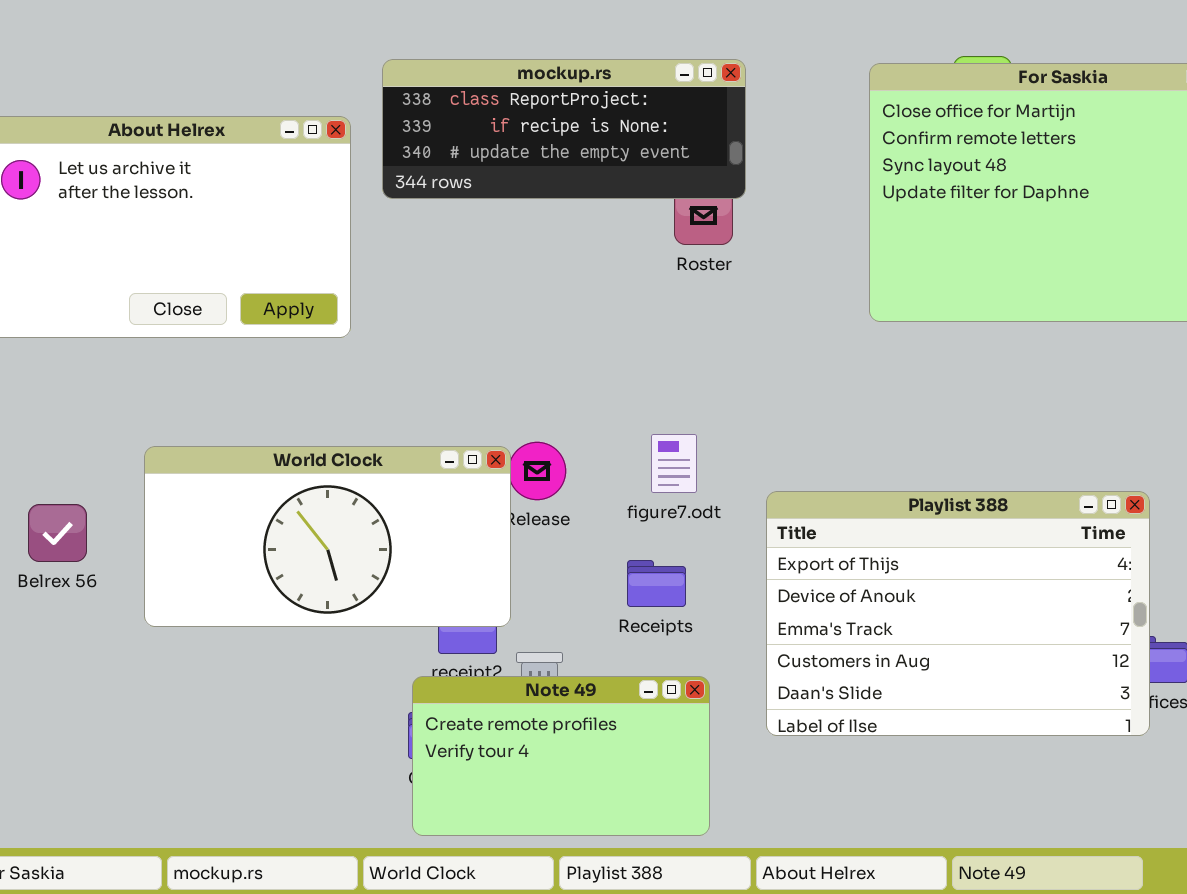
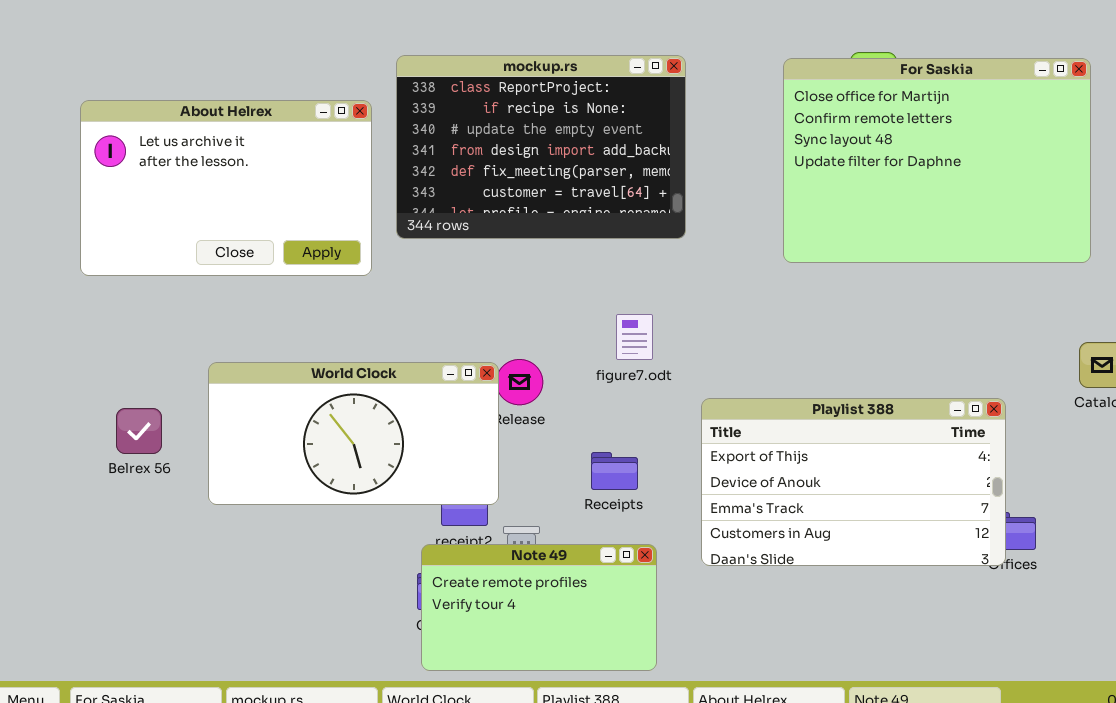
mockup.rs: [382,59,746,199] -> [396,55,686,239], resized
figure7.odt: [651,434,697,493] -> [616,314,653,360], moved
Playlist 388: [766,491,1150,736] -> [701,398,1006,566], resized

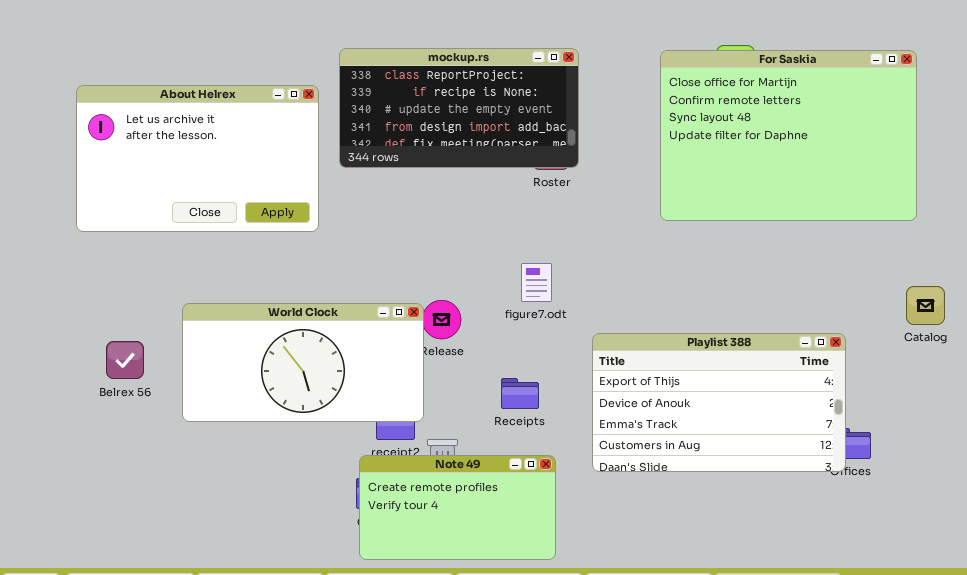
mockup.rs: [396,55,686,239] -> [339,48,579,168], resized

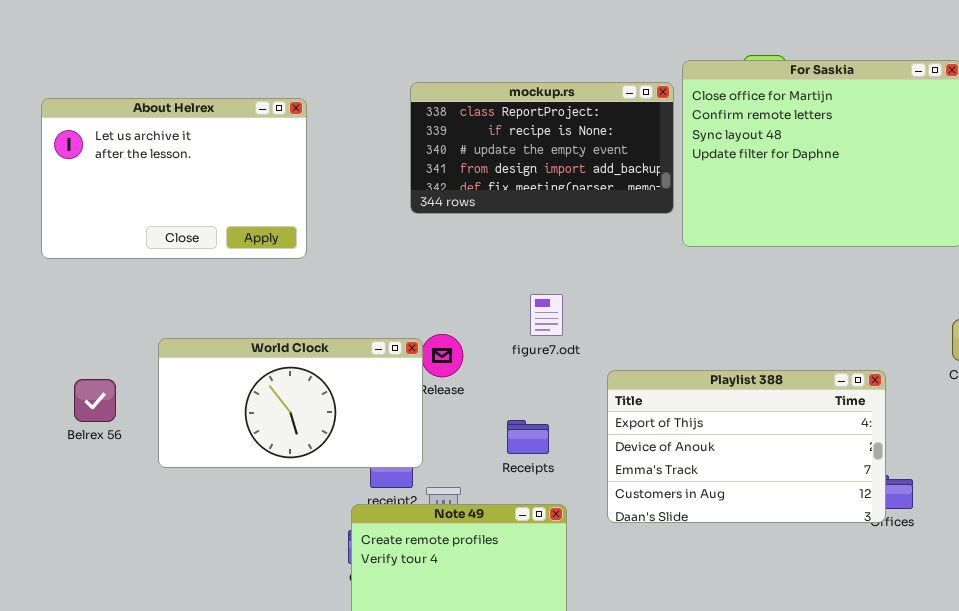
mockup.rs: [339,48,579,168] -> [410,82,674,214], moved

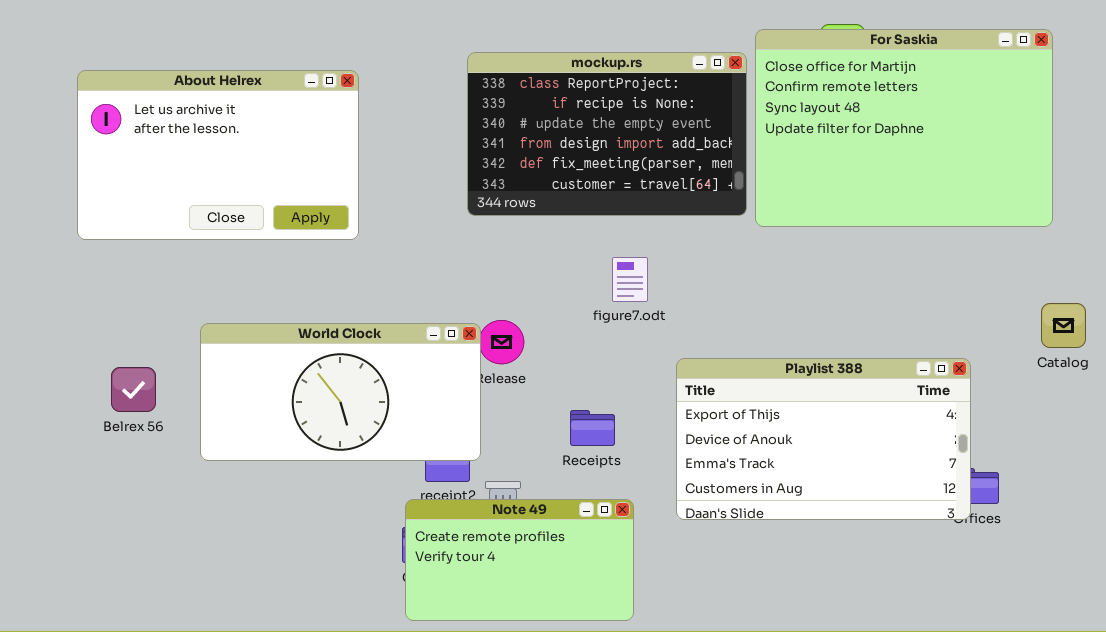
mockup.rs: [410,82,674,214] -> [467,52,747,216], resized
figure7.odt: [530,294,563,336] -> [612,257,648,302], moved

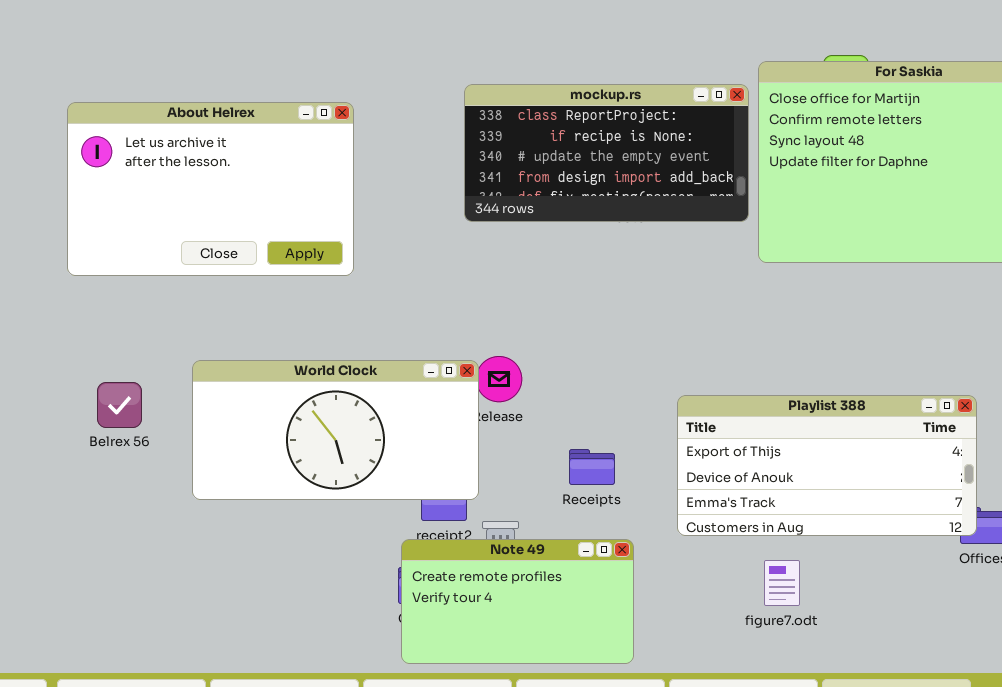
mockup.rs: [467,52,747,216] -> [464,84,749,222], resized
figure7.odt: [612,257,648,302] -> [764,560,800,606], moved
Playlist 388: [676,358,971,520] -> [677,395,977,536], resized
Belrex 56: [111,367,156,412] -> [97,382,142,428], moved

